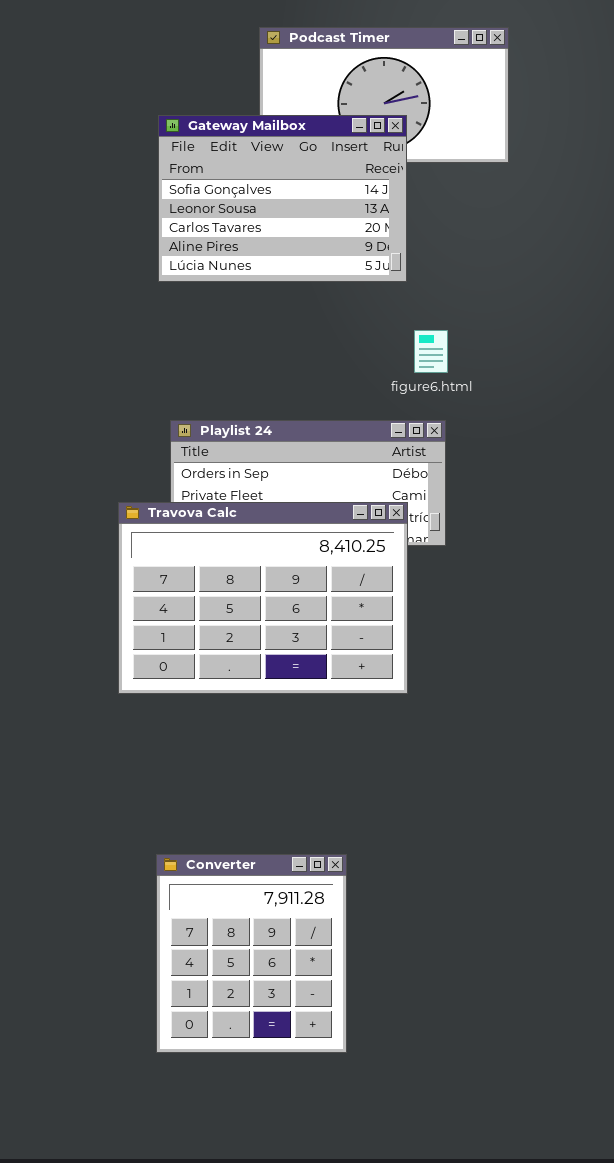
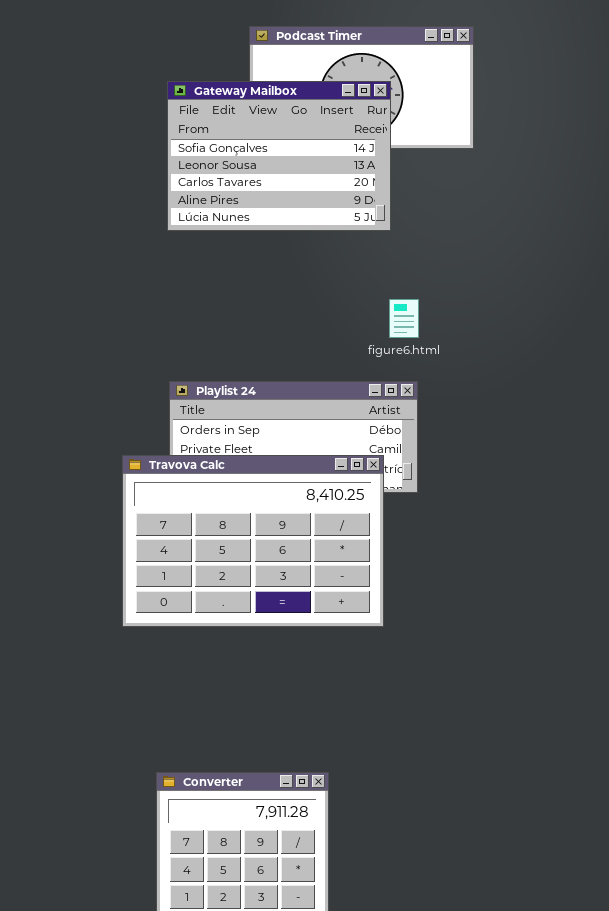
Gateway Mailbox: [158,115,407,282] -> [167,81,391,231], moved

